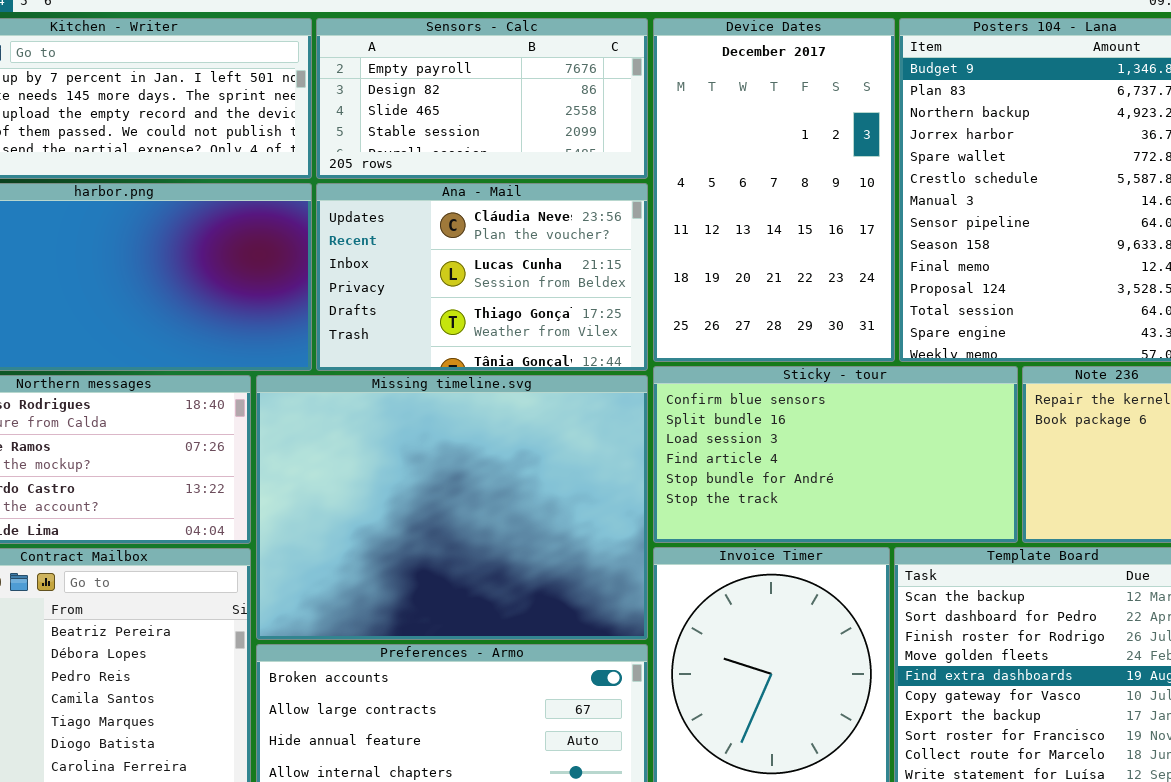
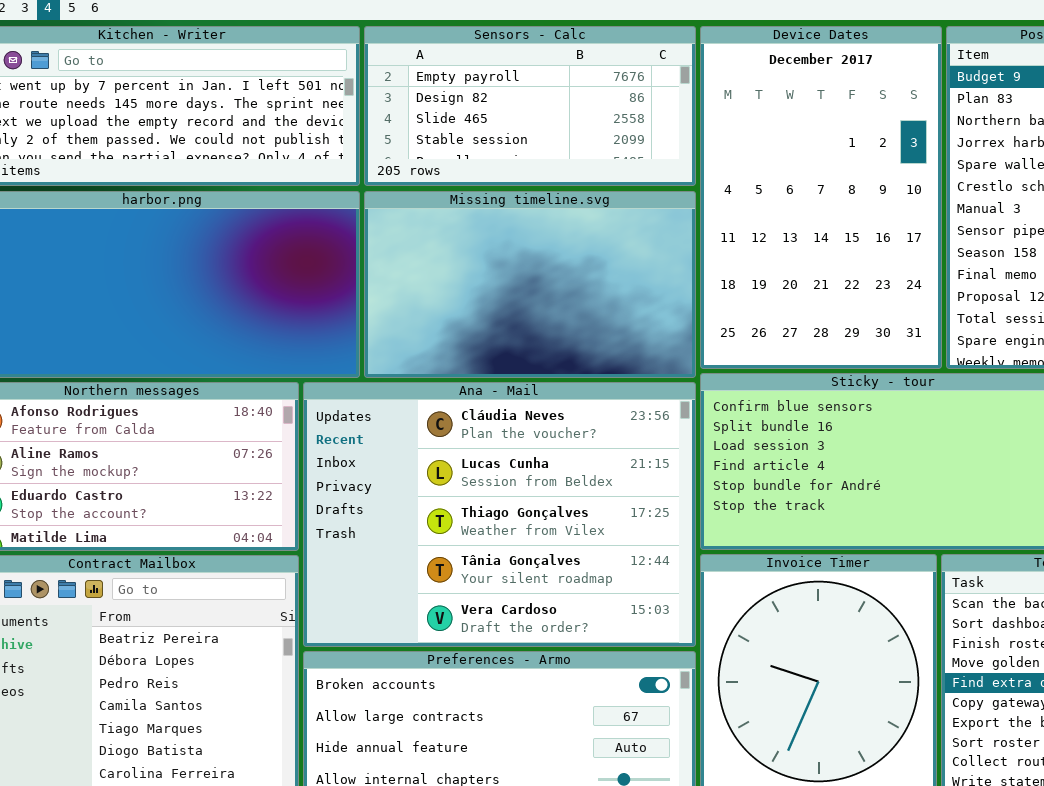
Ana - Mail: [316,183,648,371] -> [303,382,696,647], moved, resized
Missing timeline.svg: [256,375,648,640] -> [364,191,696,378], moved, resized

